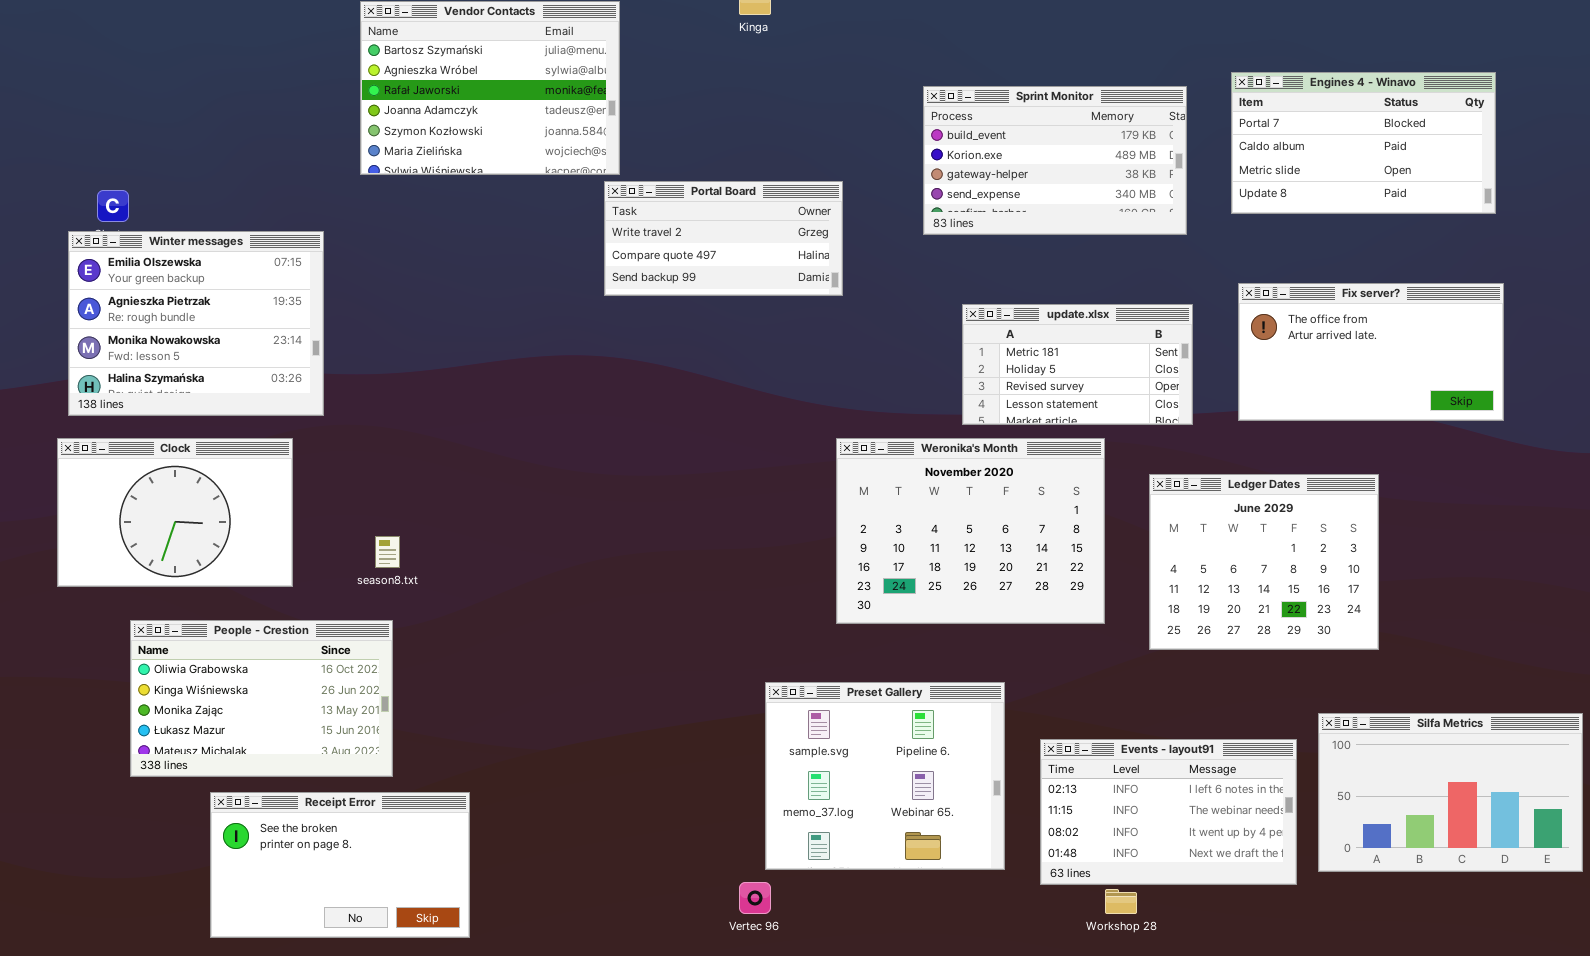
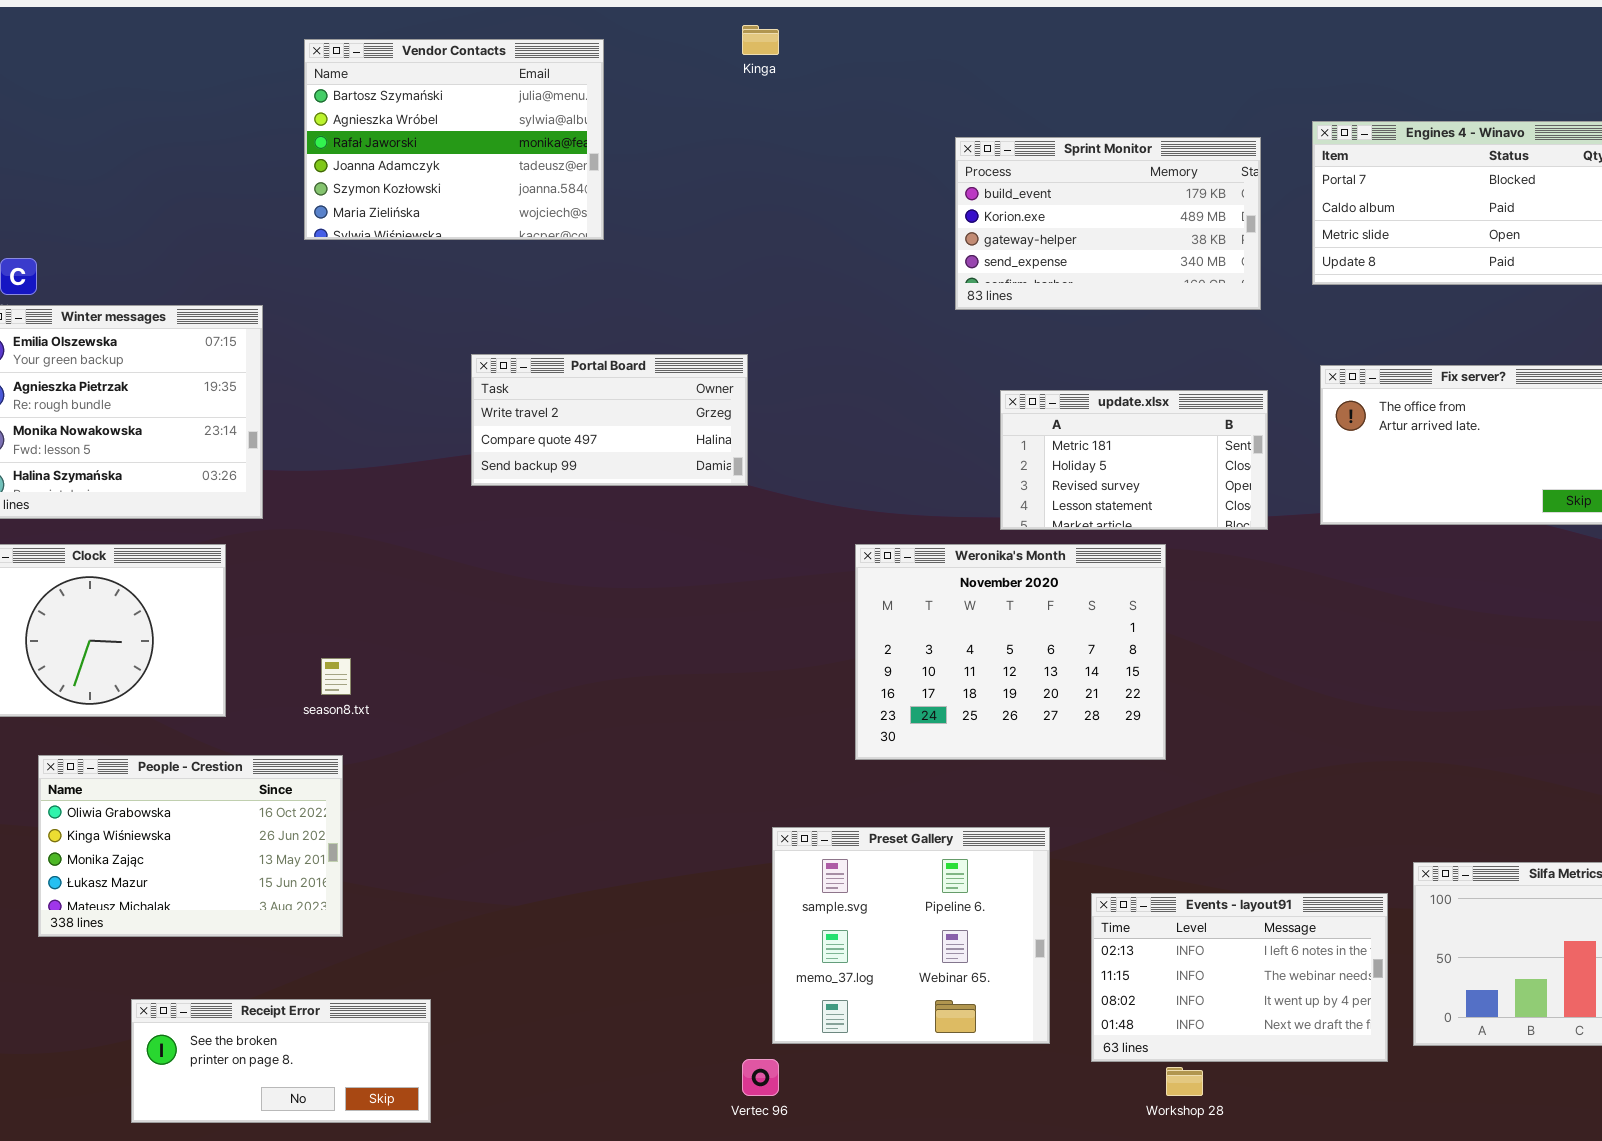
Portal Board: [604,181,843,296] -> [471,354,748,486], moved
Ledger Dates: [1149,474,1379,650] -> none, closed
Receipt Error: [210,792,470,938] -> [131,999,431,1123], resized

